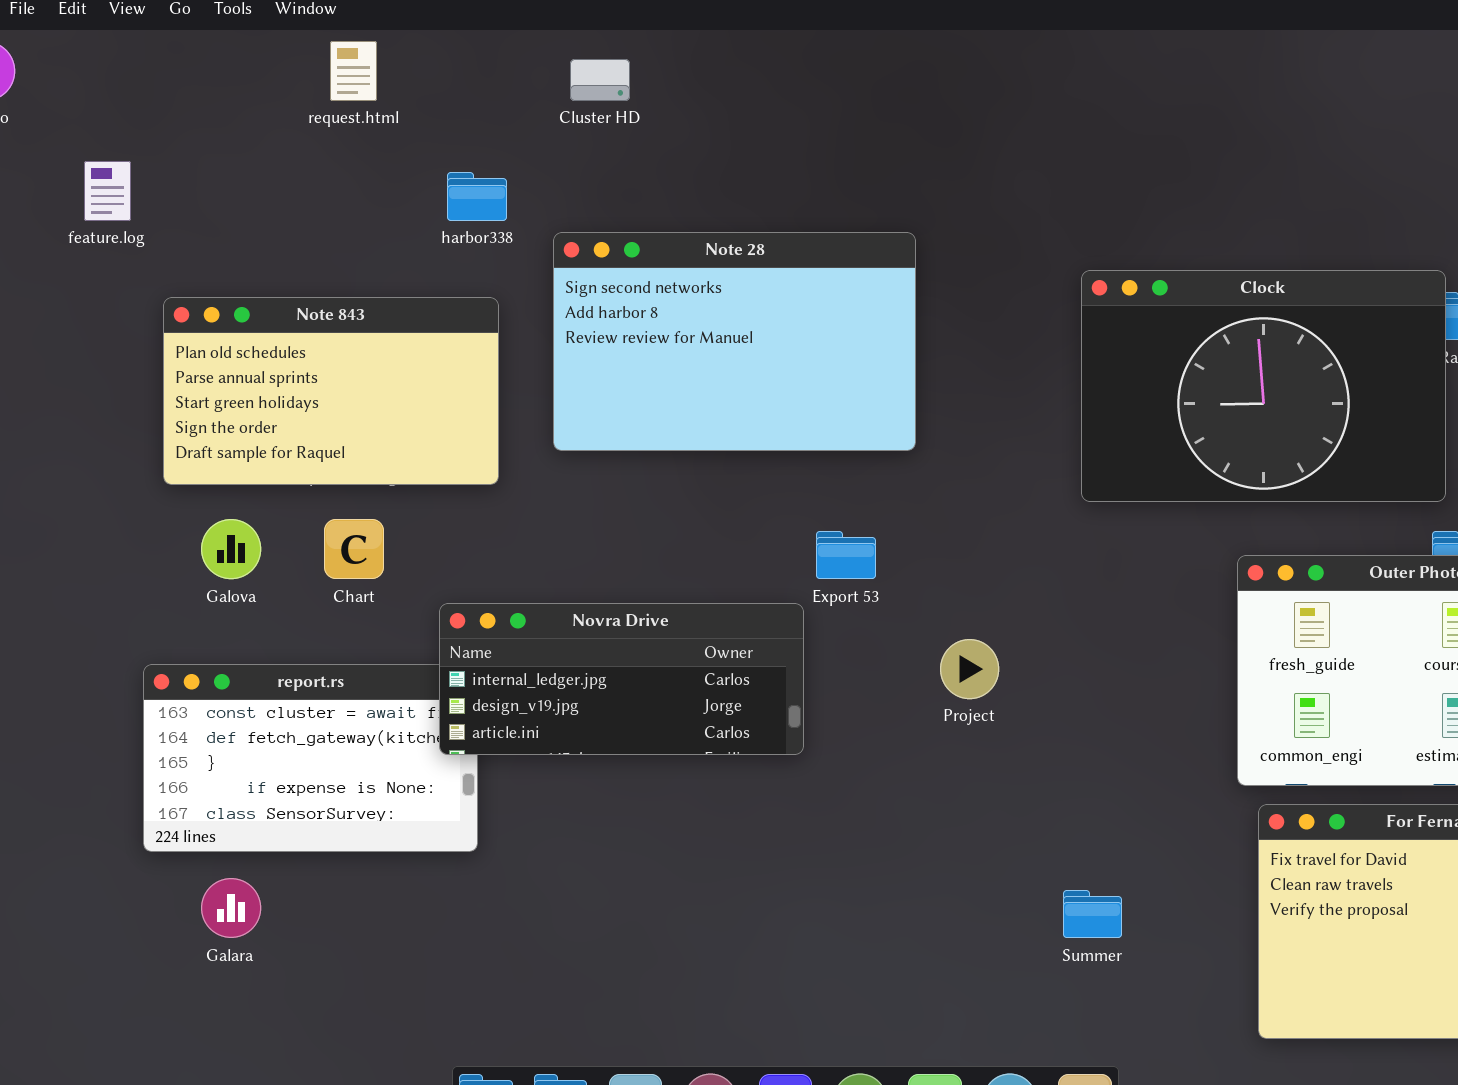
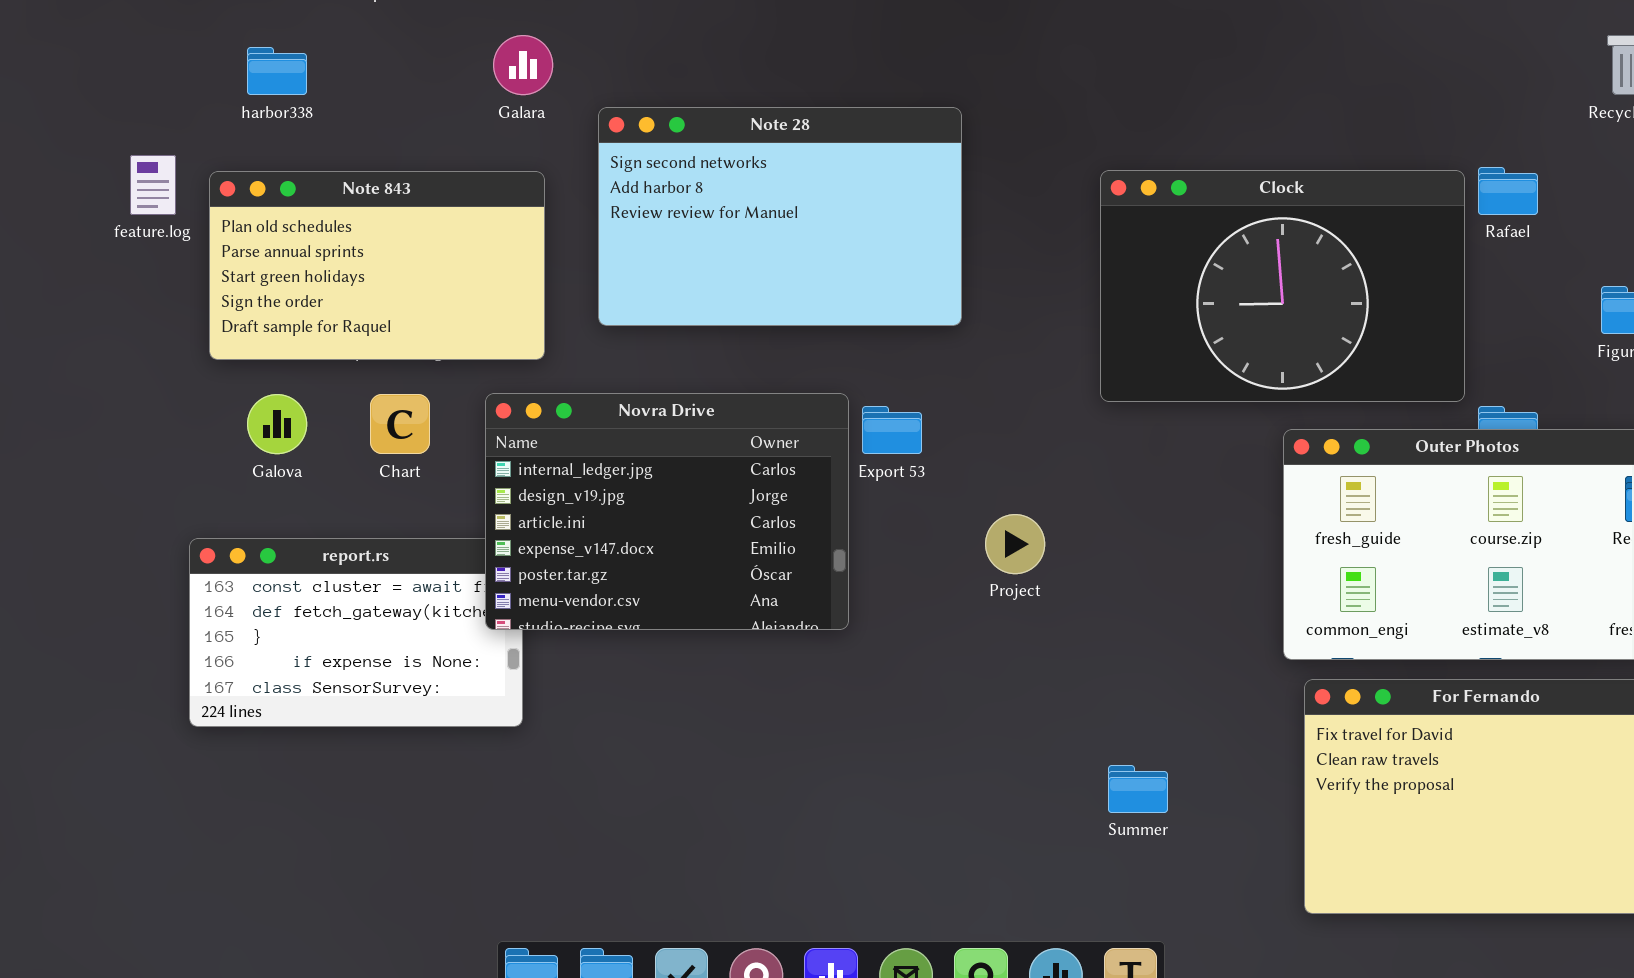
feature.log: [84,161,131,221] -> [130,155,176,215], moved
harbor338: [447,172,507,221] -> [247,47,307,95], moved
Clock: [1081,270,1446,502] -> [1100,170,1465,402], moved
Novra Drive: [439,603,804,755] -> [485,393,849,630], resized
Galara: [201,878,261,938] -> [493,35,553,95], moved

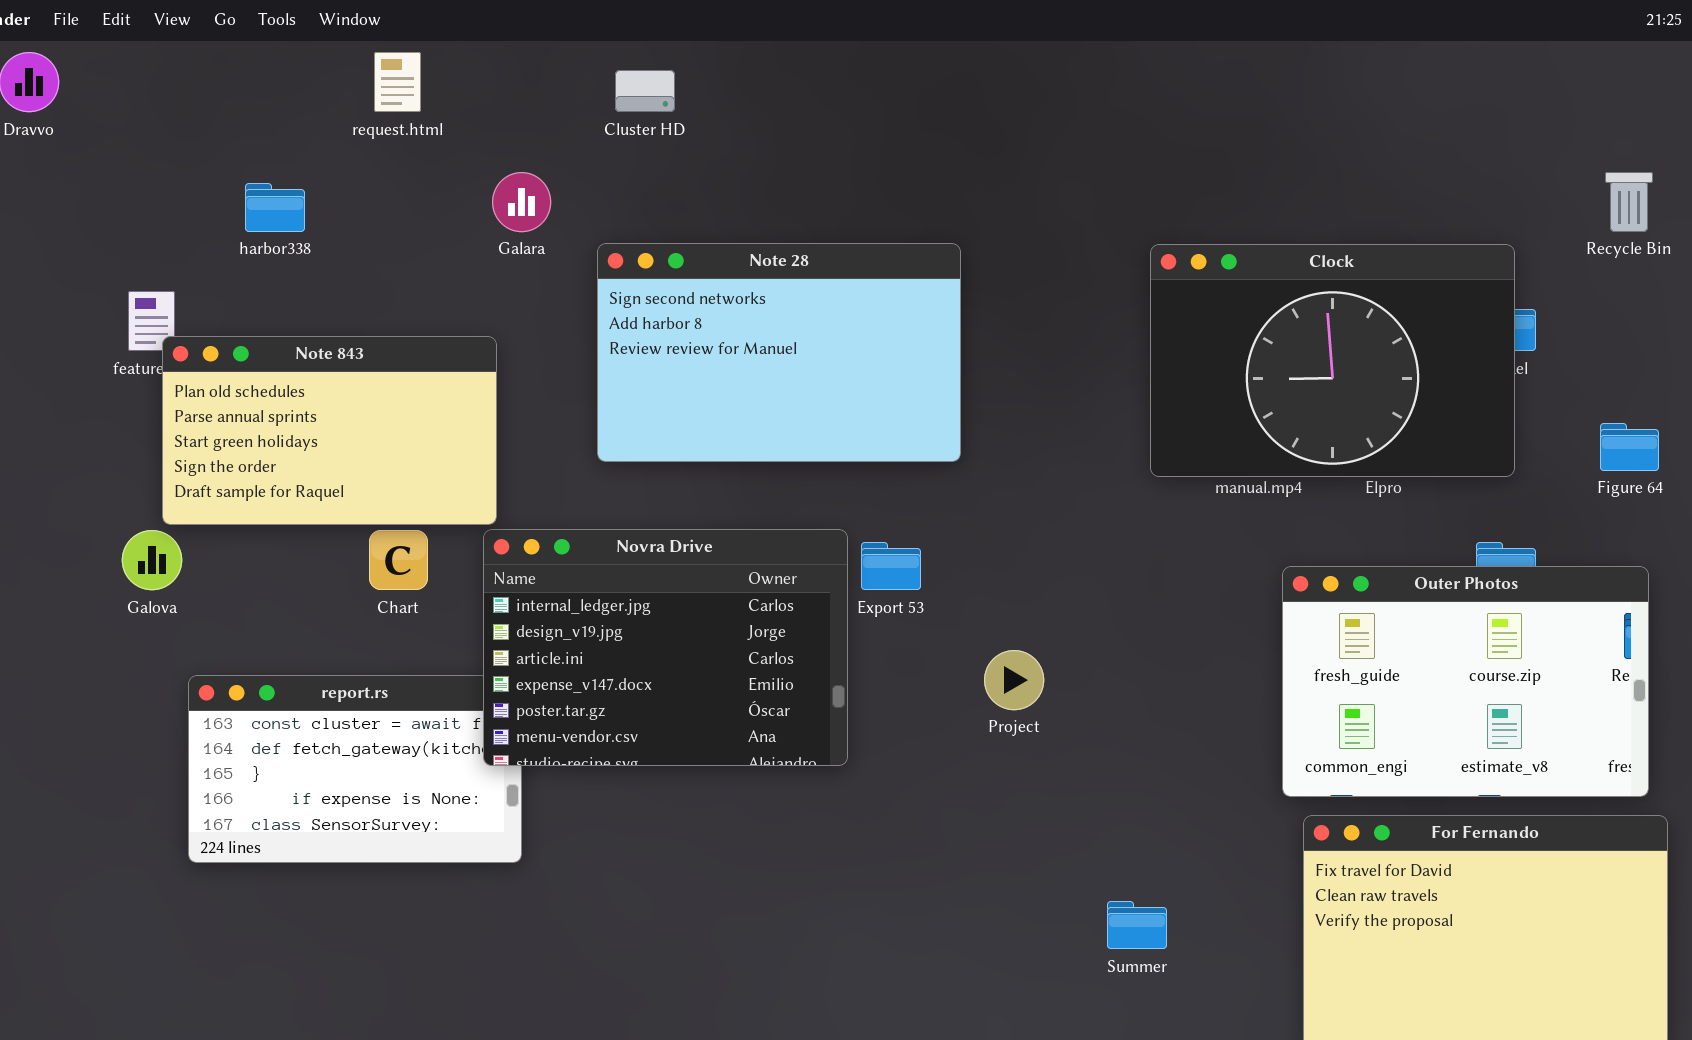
Clock: [1100,170,1465,402] -> [1150,244,1515,477], moved
Note 843: [209,171,545,360] -> [162,336,497,525], moved
Galova: [247,394,307,454] -> [122,530,182,590], moved

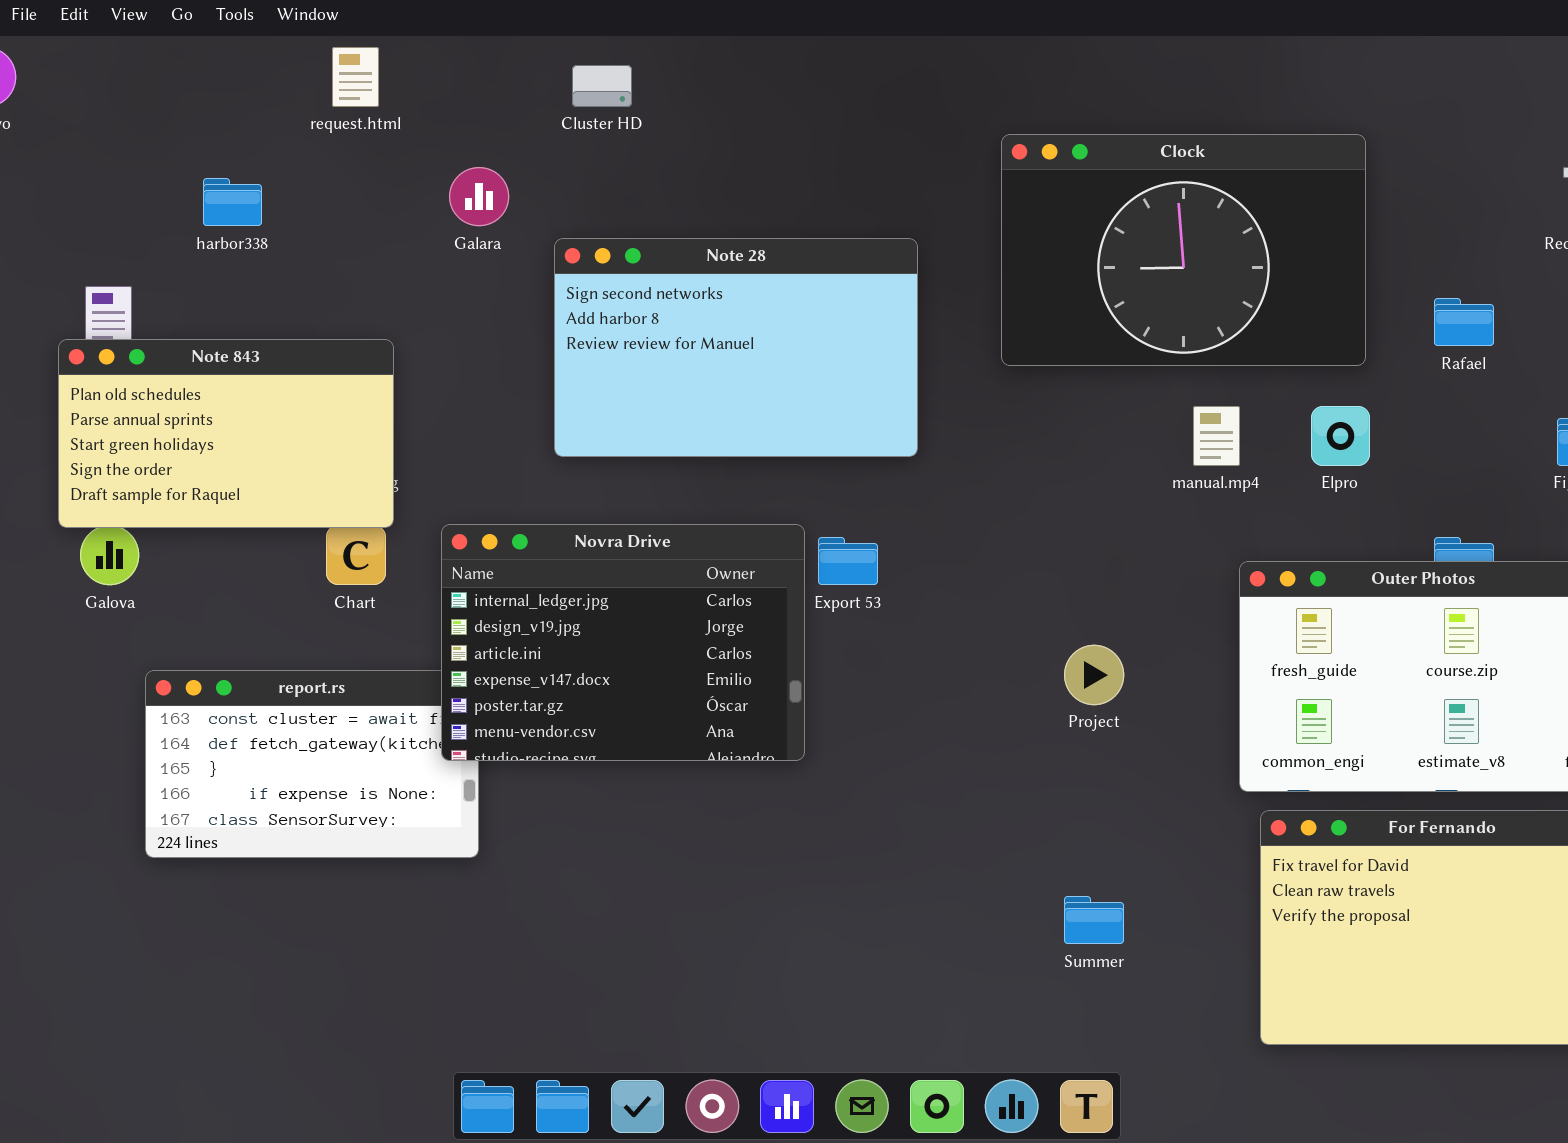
Clock: [1150,244,1515,477] -> [1001,134,1366,366], moved
Note 843: [162,336,497,525] -> [58,339,394,528], moved
Project: [984,650,1044,710] -> [1064,645,1124,705], moved

